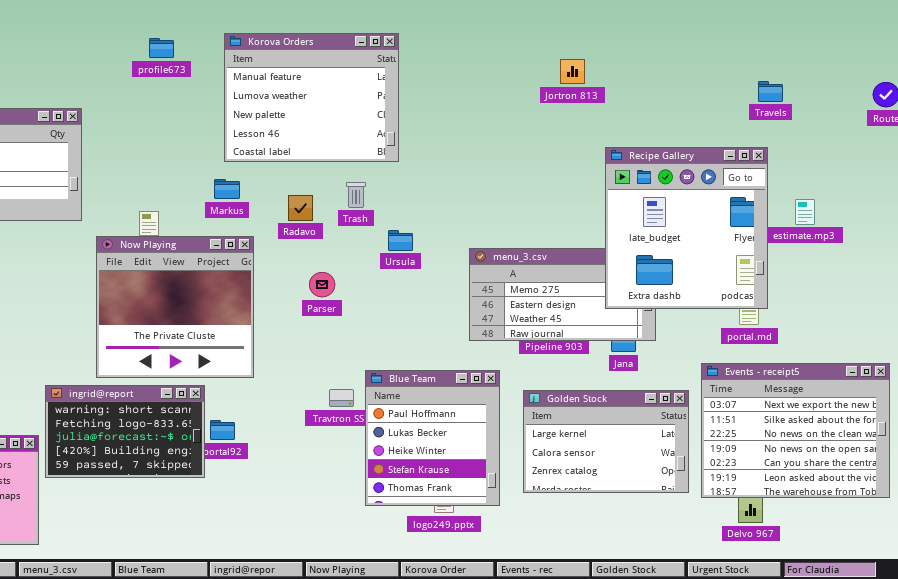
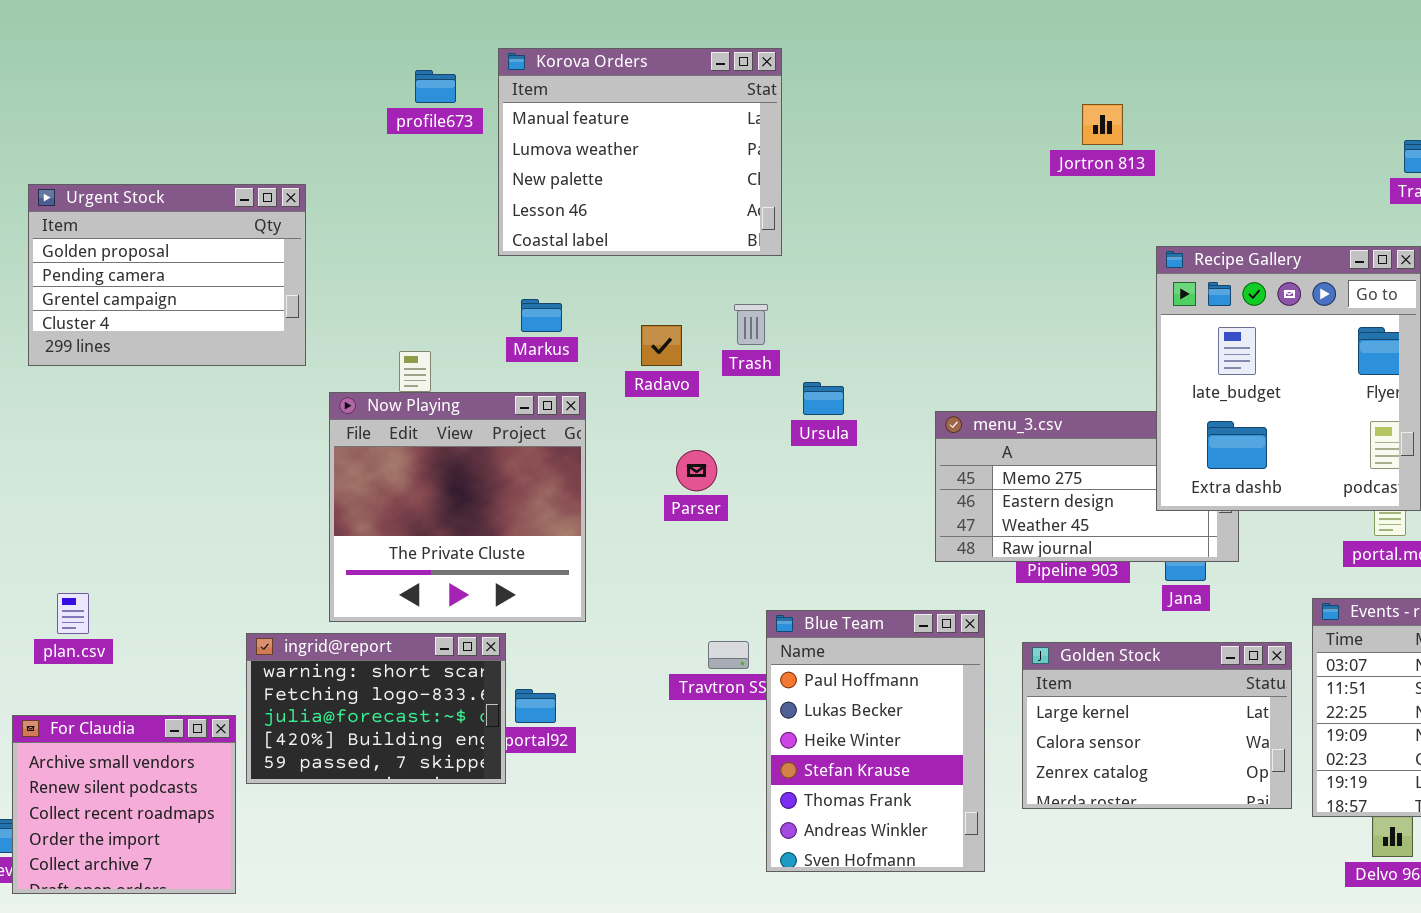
Korova Orders: [224,33,399,162] -> [498,48,782,256], moved
Blue Team: [365,370,500,506] -> [766,610,985,872], resized

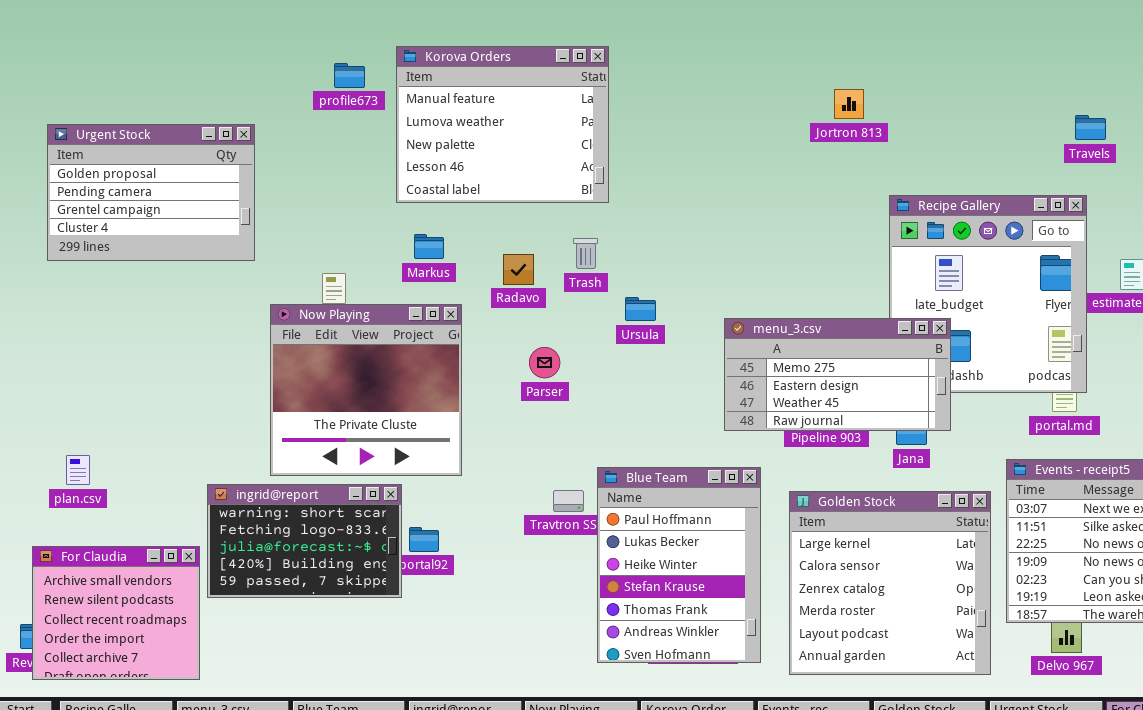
Urgent Stock: [28,184,306,366] -> [47,124,255,261], moved
menu_3.csv: [935,411,1239,562] -> [724,318,951,431], raised
Golden Stock: [1022,642,1292,809] -> [789,491,991,675], resized

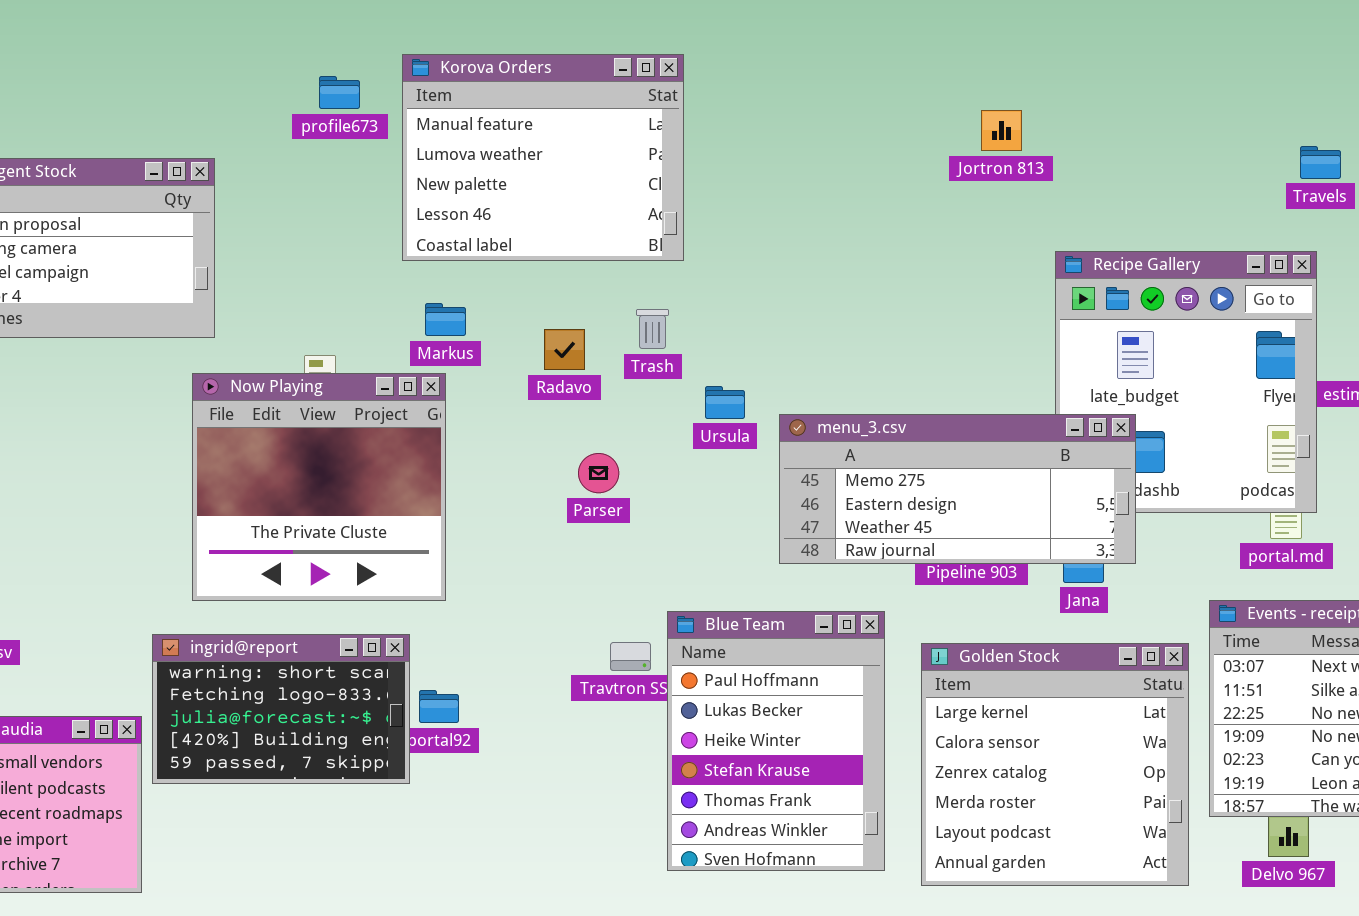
Now Playing: [270,304,462,476] -> [192,373,446,601], moved
menu_3.csv: [724,318,951,431] -> [779,414,1136,564], resized

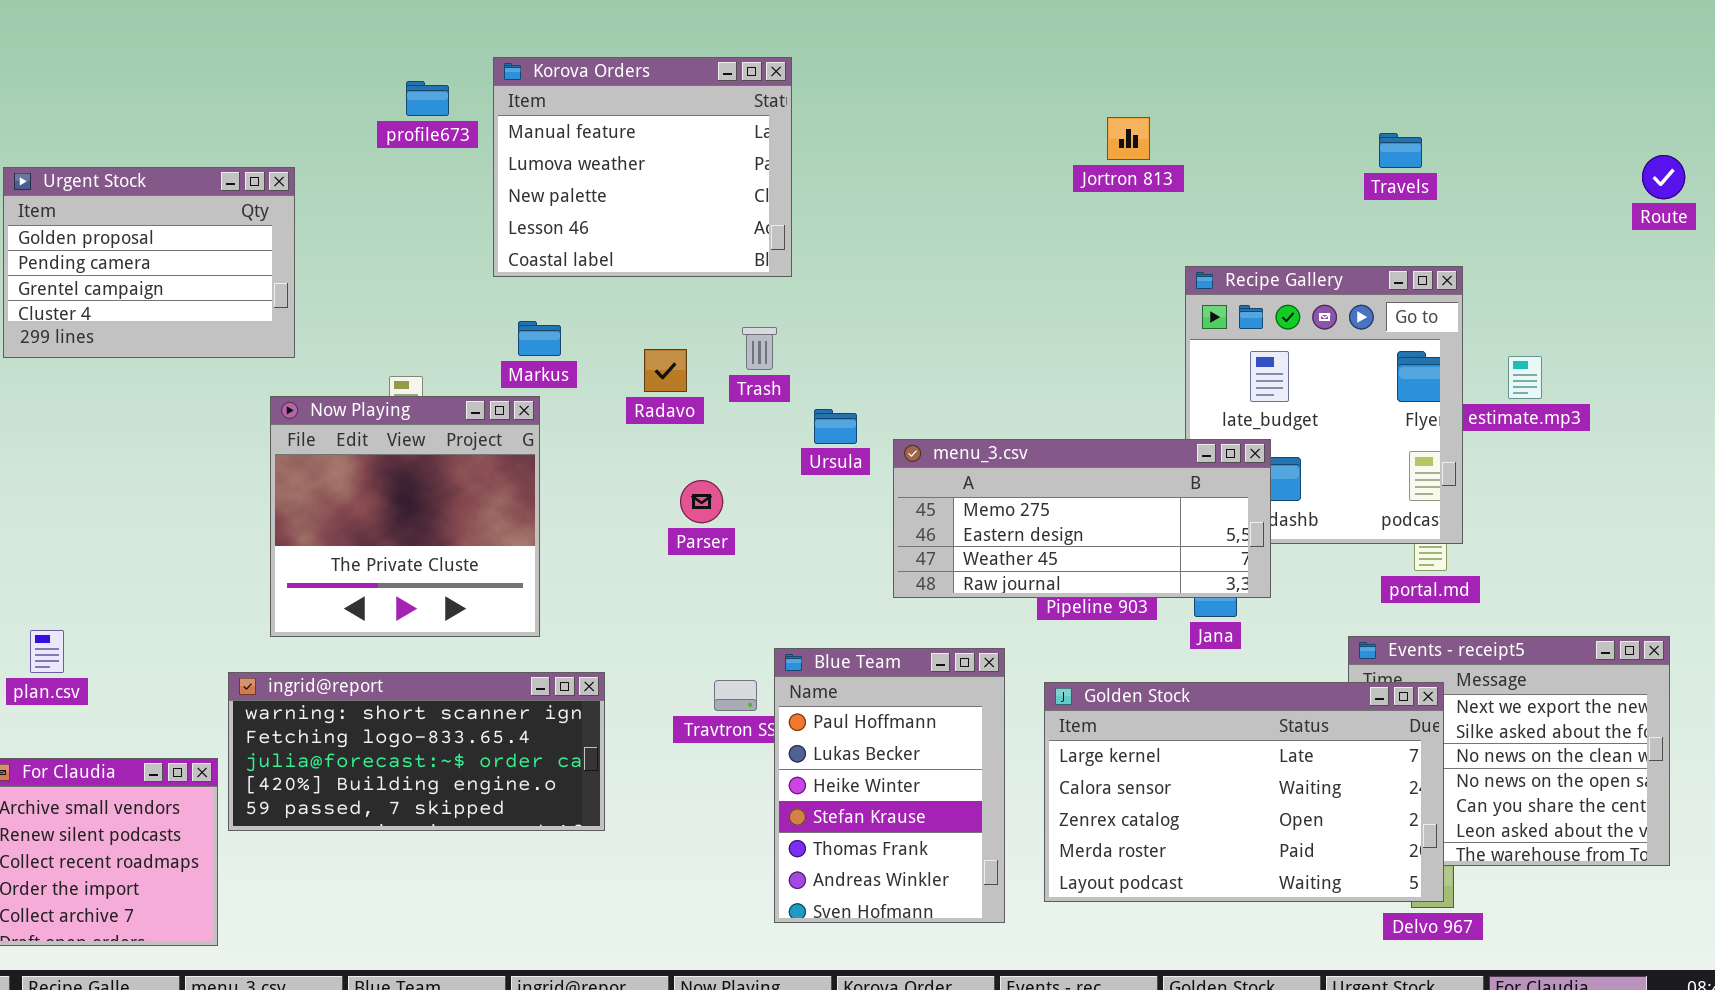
Travels: [1300,146,1341,179] -> [1379,133,1422,168], moved
ingrid@report: [152,634,410,784] -> [228,672,605,831], resized
Golden Stock: [921,643,1189,886] -> [1044,682,1444,902], resized

